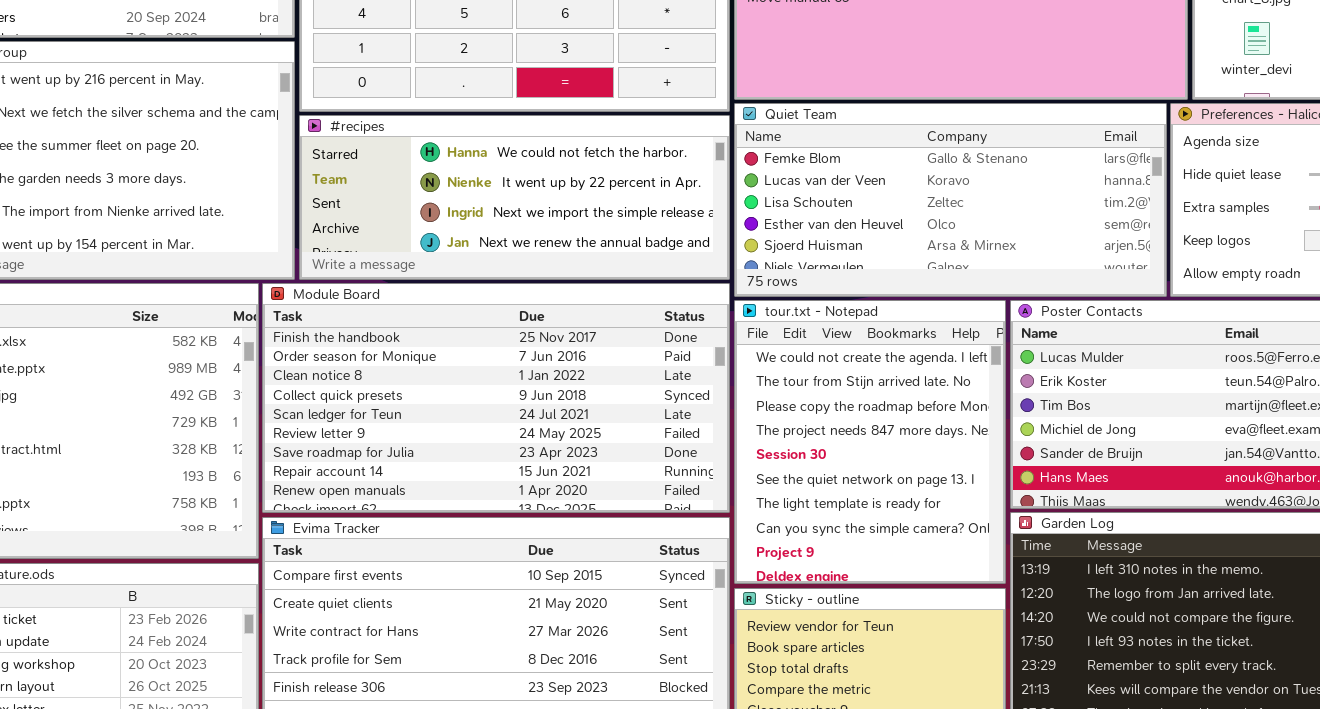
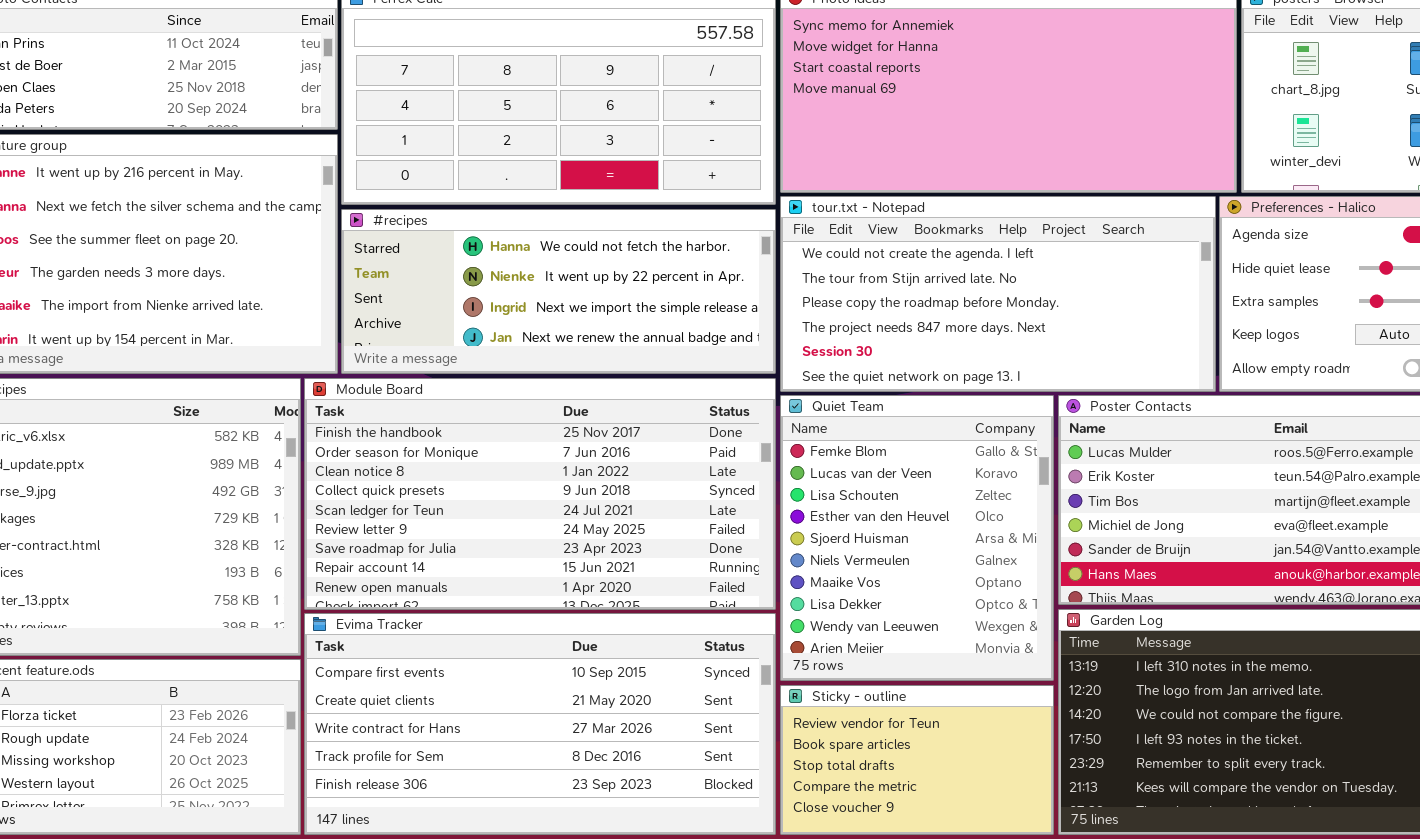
Quiet Team: [734,103,1167,297] -> [780,395,1054,681], moved, resized
tour.txt - Notepad: [734,300,1006,584] -> [780,196,1216,392], moved, resized

